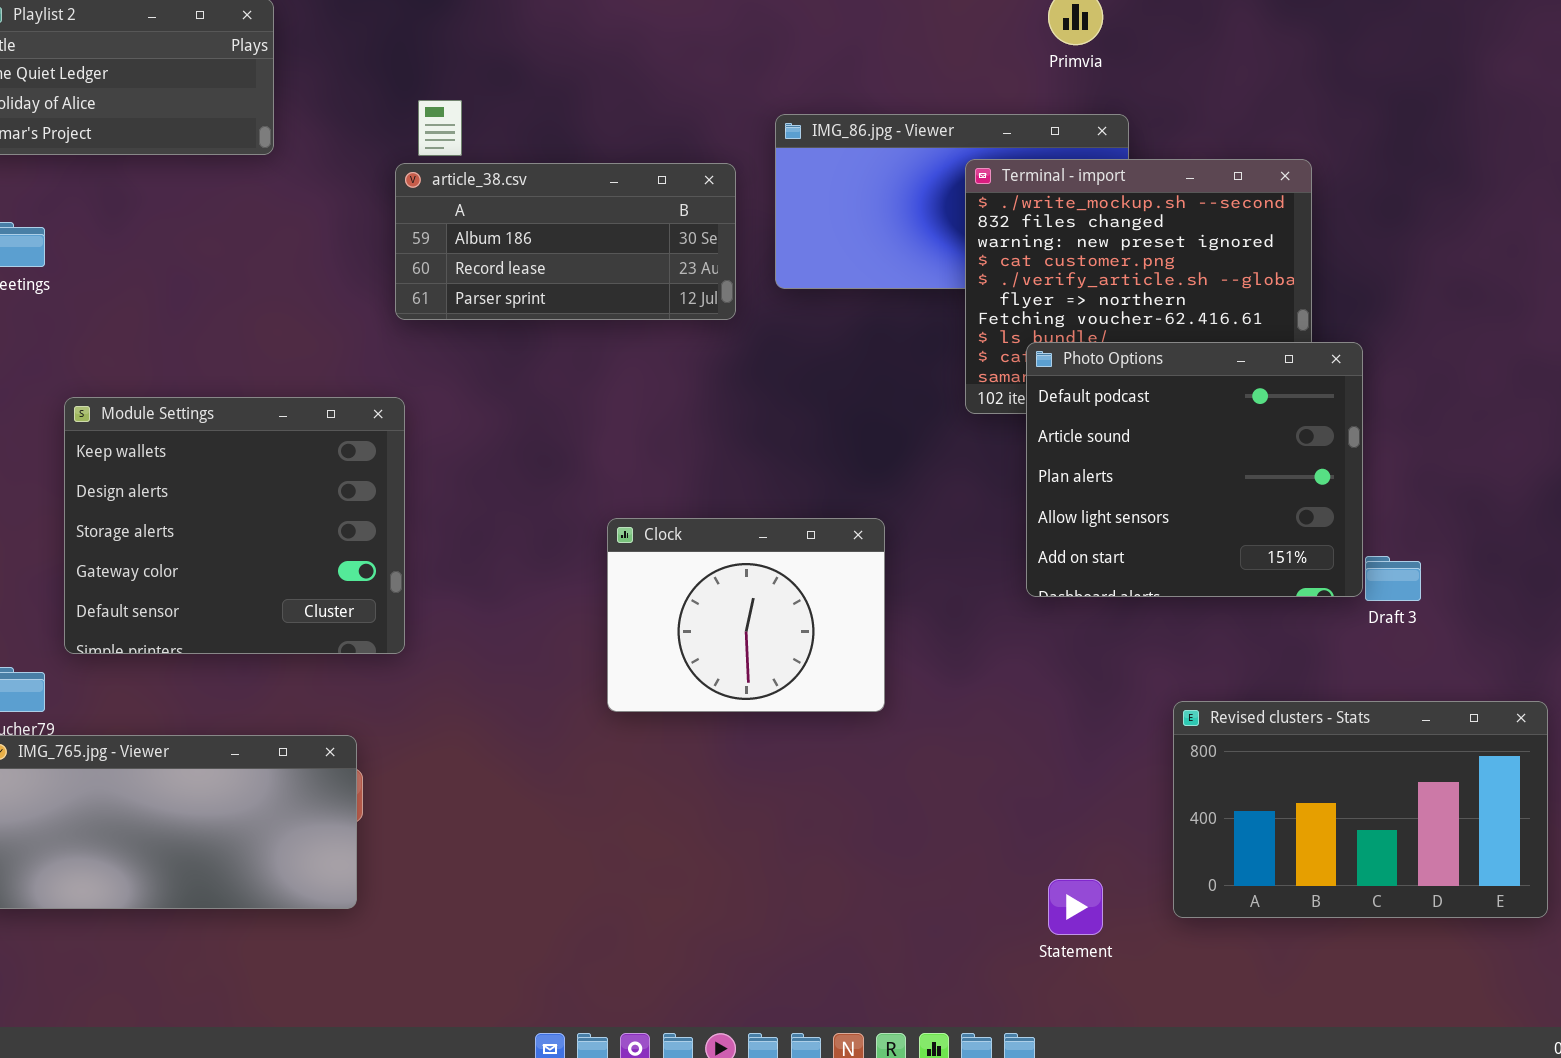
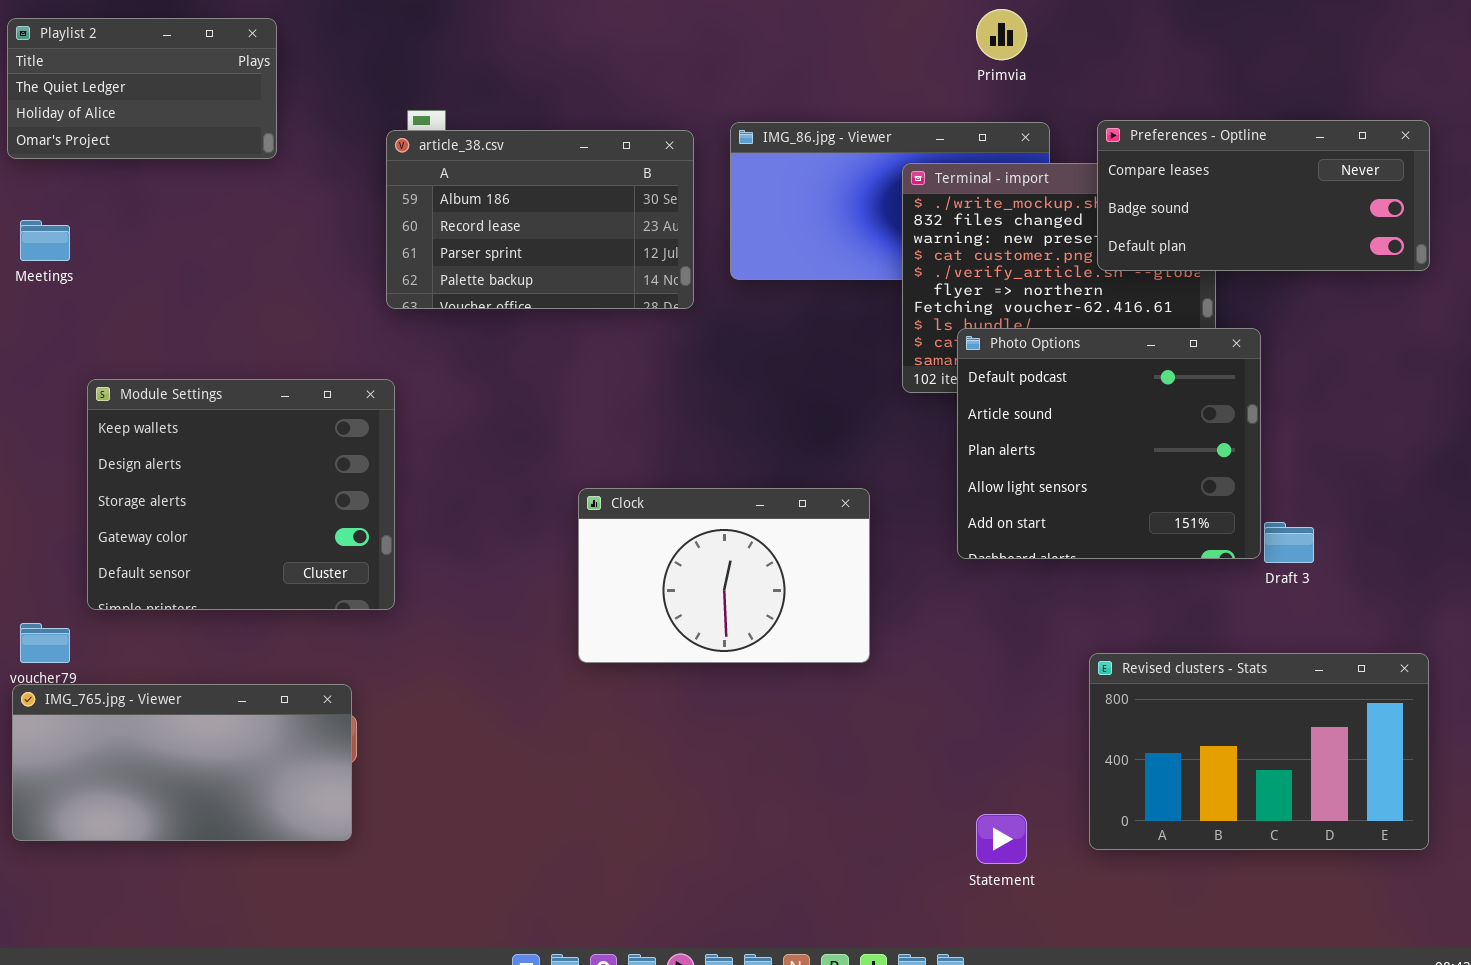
Preferences - Optline: none -> [1097,120,1430,271], opened
article_38.csv: [395,163,736,320] -> [386,130,694,309], resized
Clock: [607,518,885,712] -> [578,488,870,663], resized

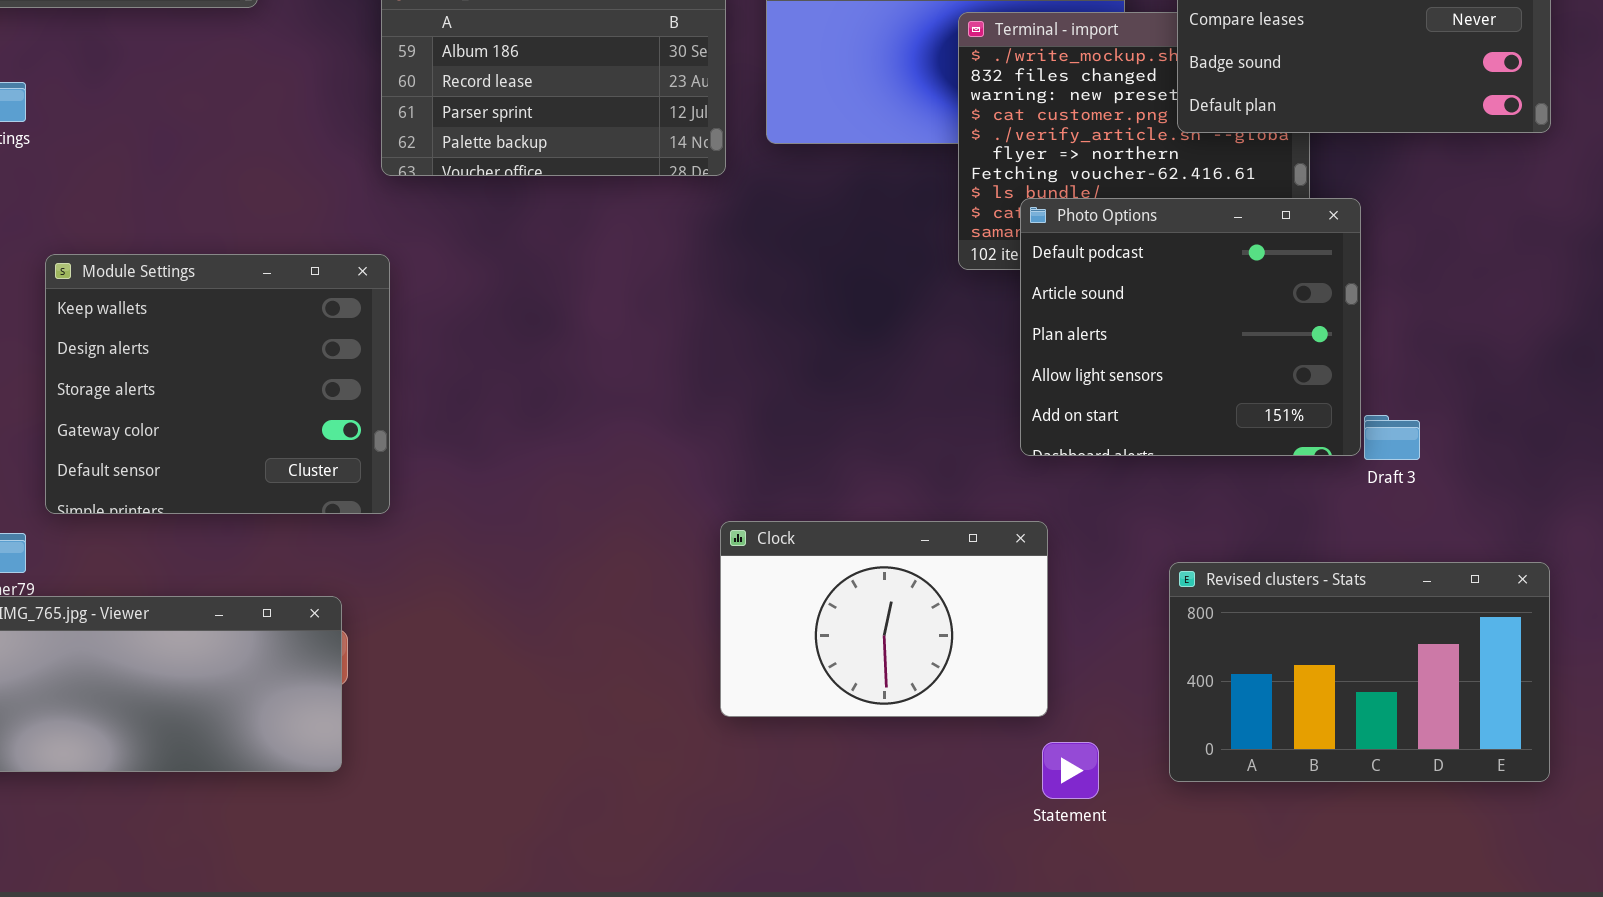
Clock: [578,488,870,663] -> [720,521,1048,717], moved

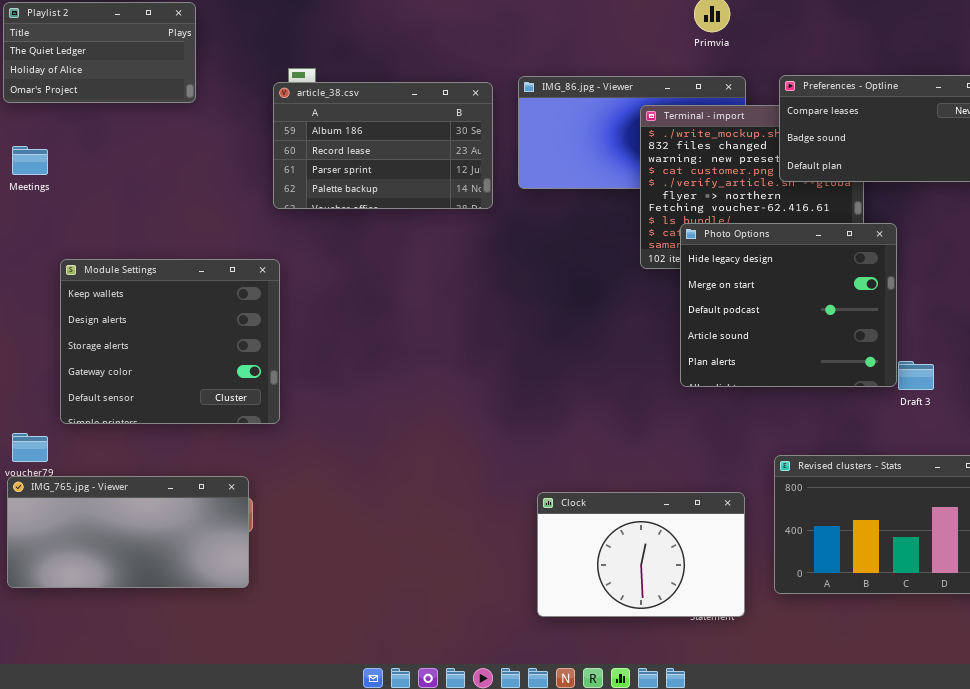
Photo Options: [1020,198,1361,456] -> [680,223,897,387], scrolled up 2 rows
Clock: [720,521,1048,717] -> [537,492,745,617], moved

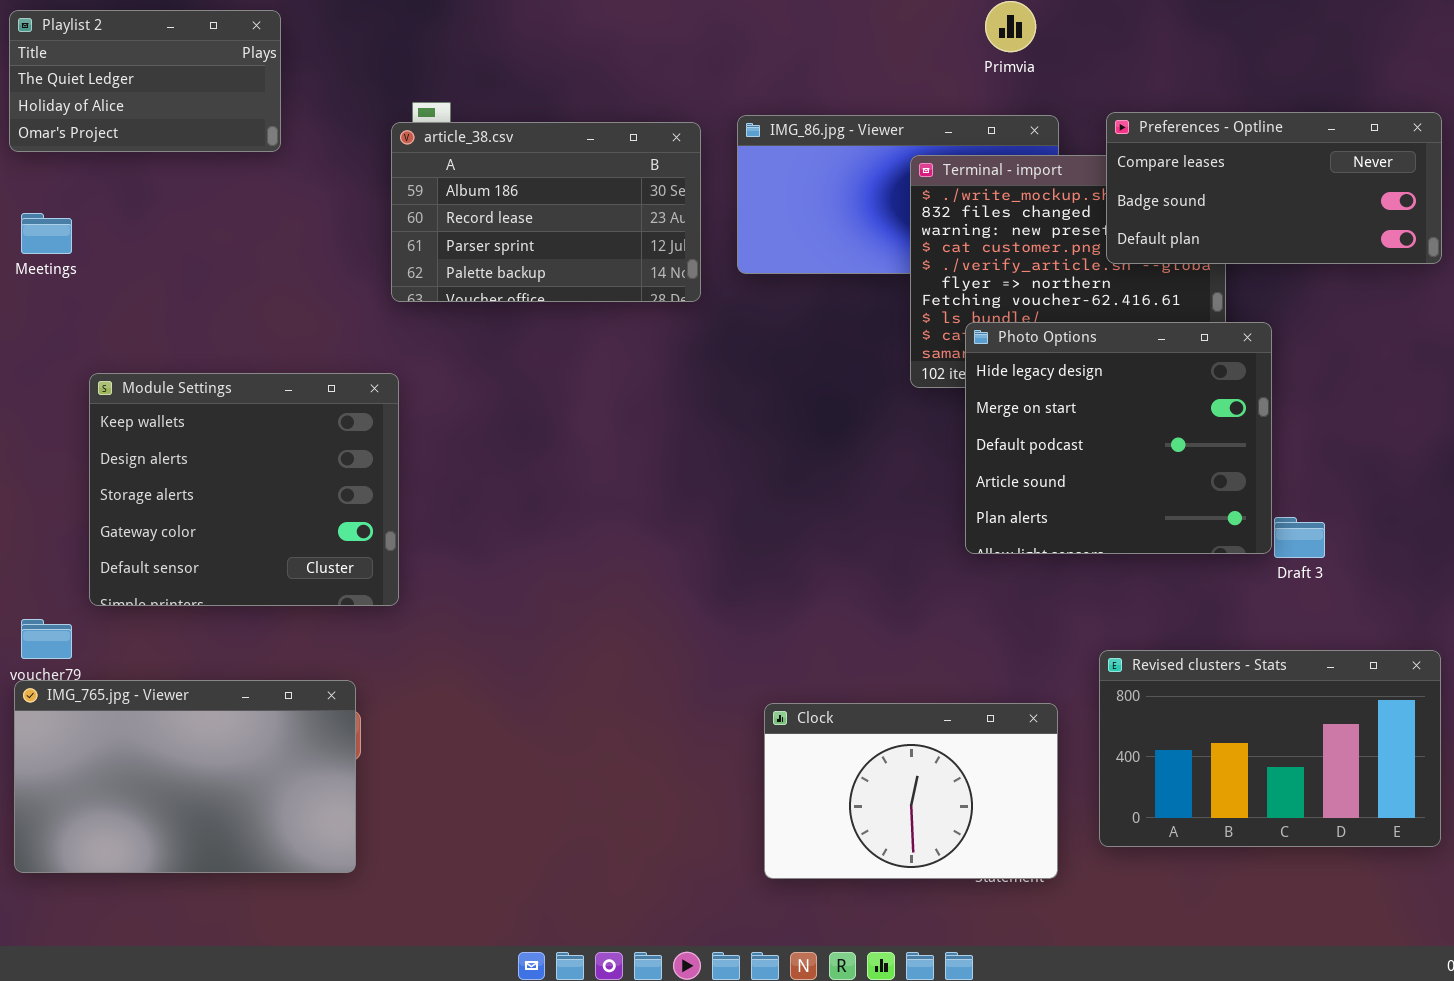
IMG_765.jpg - Viewer: [7,476,249,588] -> [14,680,356,873], resized

